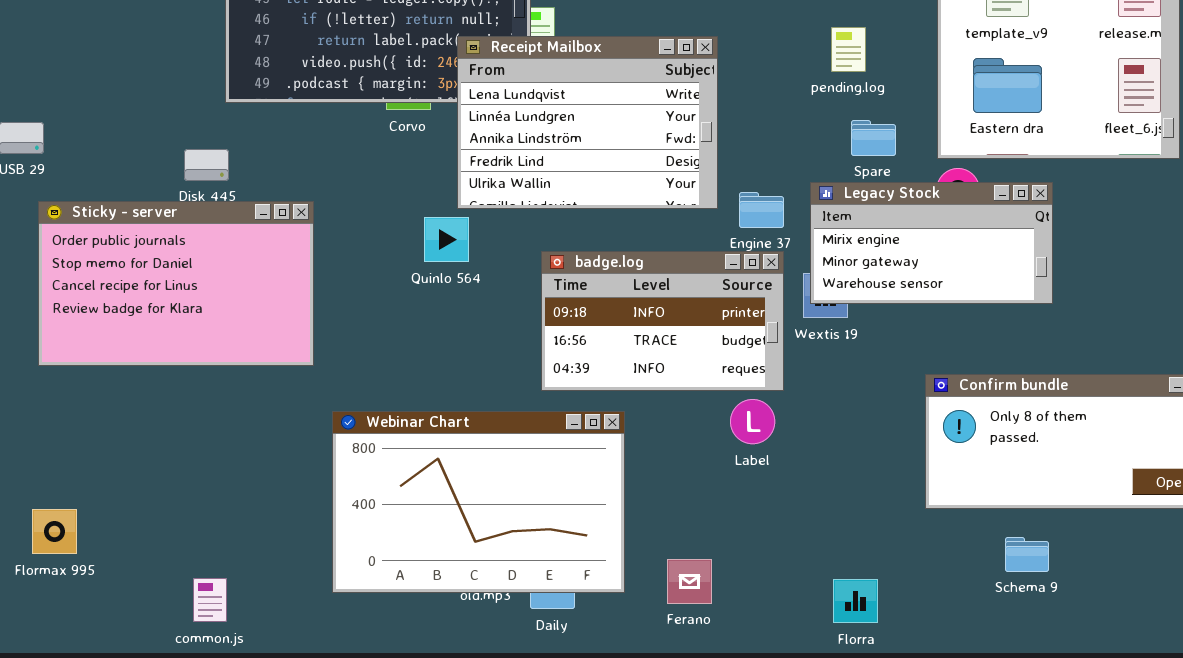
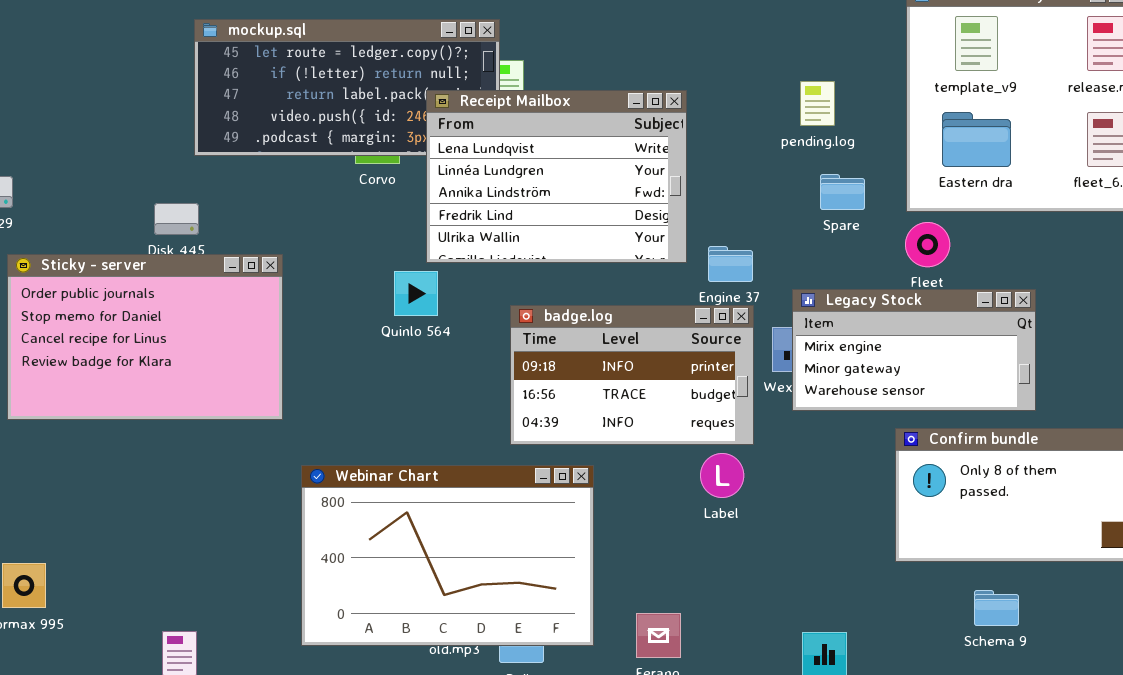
Legacy Stock: [810,182,1053,304] -> [792,289,1036,411], moved

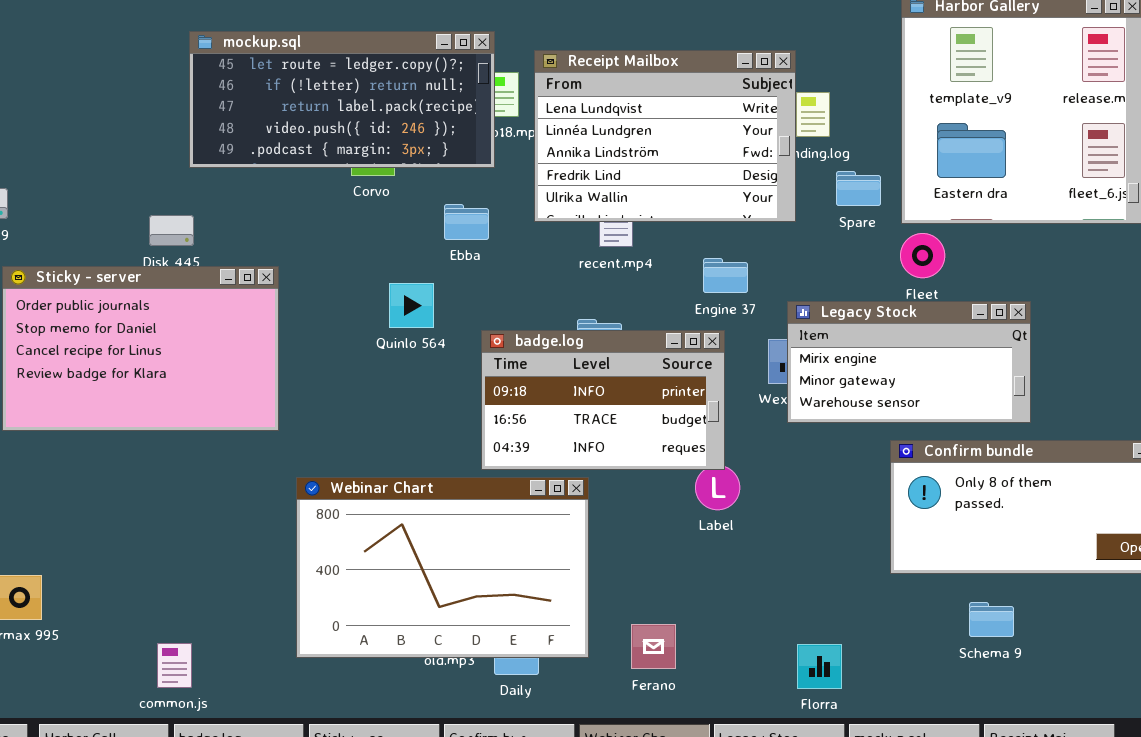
Receipt Mailbox: [426,90,687,263] -> [534,50,796,222], moved
Spare: [820,174,865,210] -> [836,171,881,206], moved
badge.log: [510,305,754,445] -> [481,330,725,470], moved

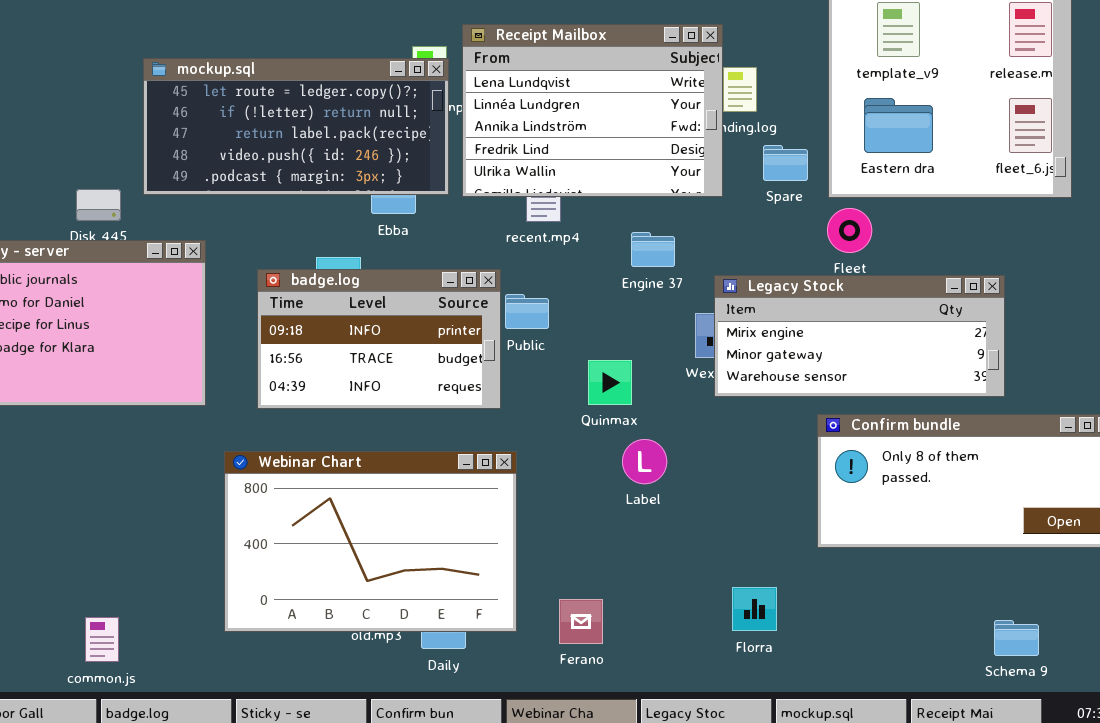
mockup.sql: [189,31,495,168] -> [143,58,449,195], moved
Legacy Stock: [787,301,1031,423] -> [714,275,1005,397], resized
badge.log: [481,330,725,470] -> [257,269,501,409], moved
Schema 9: [969,602,1014,637] -> [994,620,1039,656], moved
Florra: [797,644,842,689] -> [732,587,777,631], moved

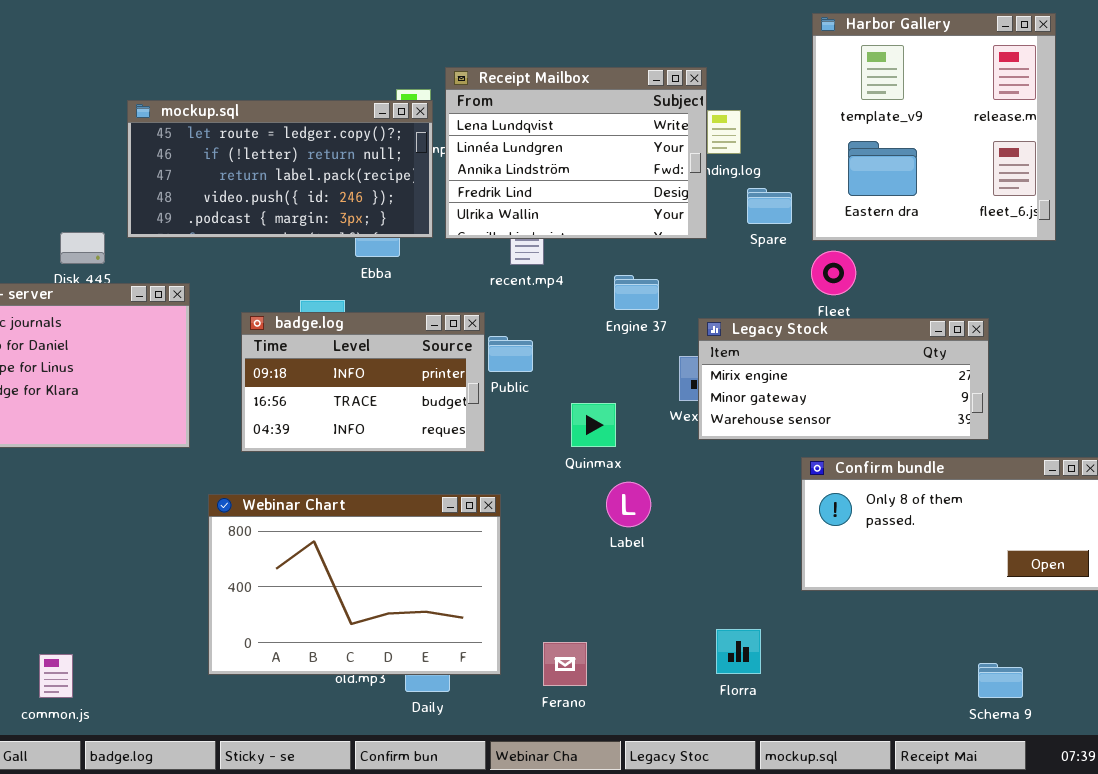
common.js: [85,617,119,662] -> [39,654,73,698], moved

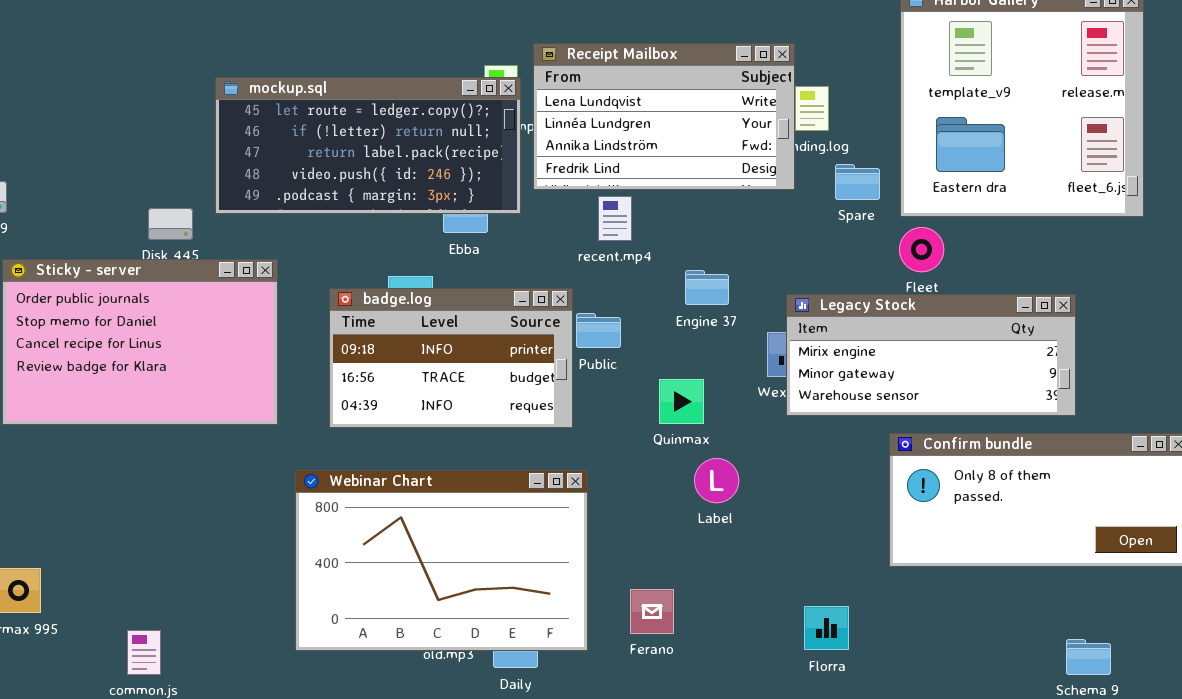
Receipt Mailbox: [445,67,707,239] -> [533,43,795,190], resized
Engine 37: [614,275,659,310] -> [685,270,729,305], moved
Ferano: [543,642,587,686] -> [630,589,674,634], moved

